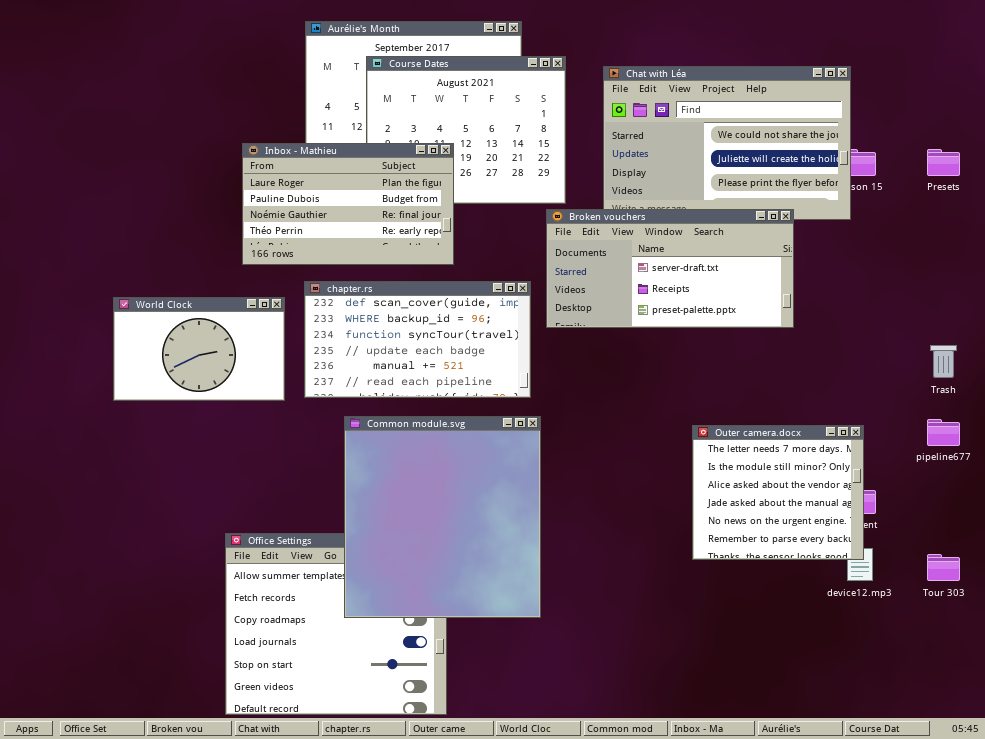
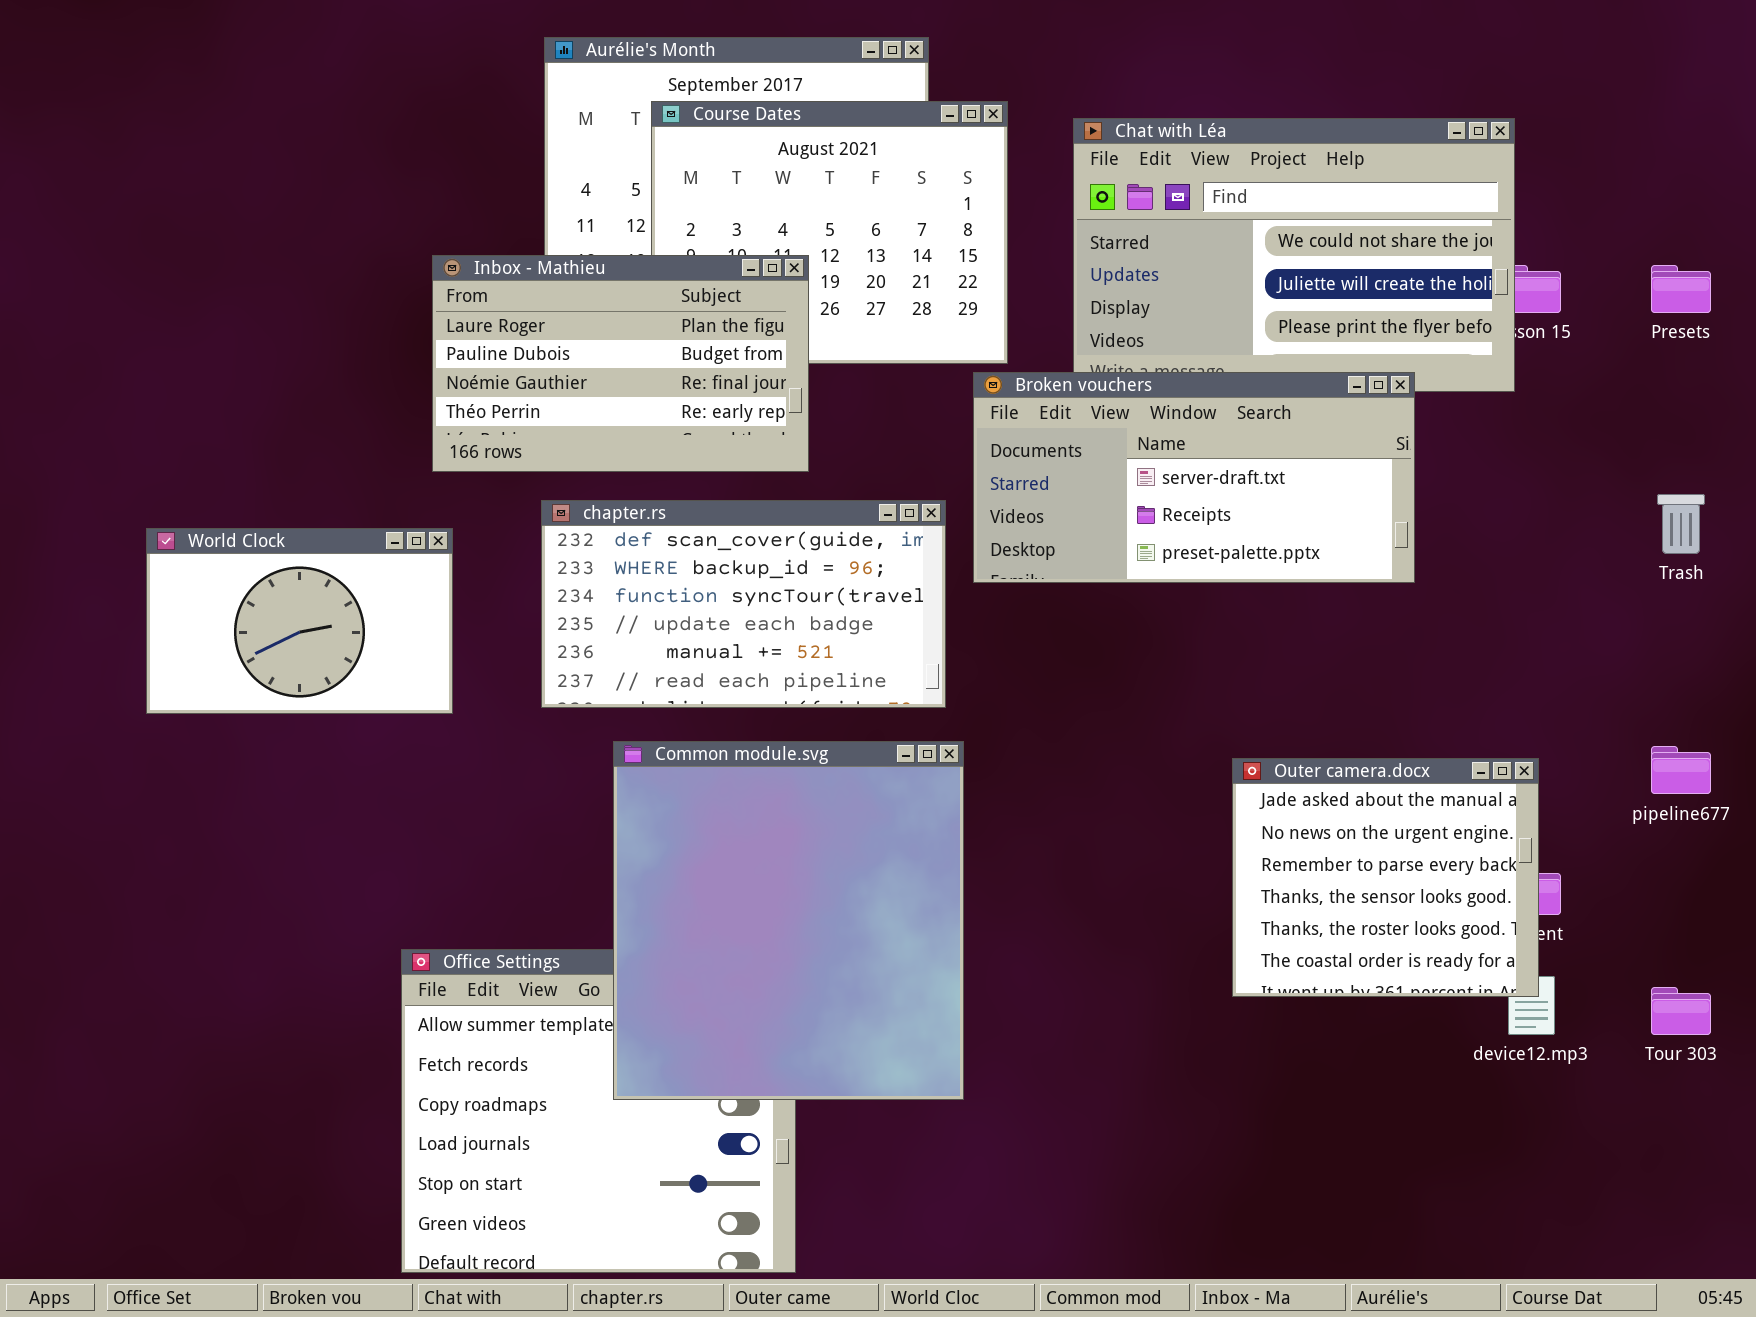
World Clock: [113,297,285,401] -> [146,528,453,714], moved
Trash: [930,345,957,378] -> [1657,494,1705,554], moved
Outer camera.docx: [692,425,864,560] -> [1232,758,1539,997], scrolled down 3 rows

